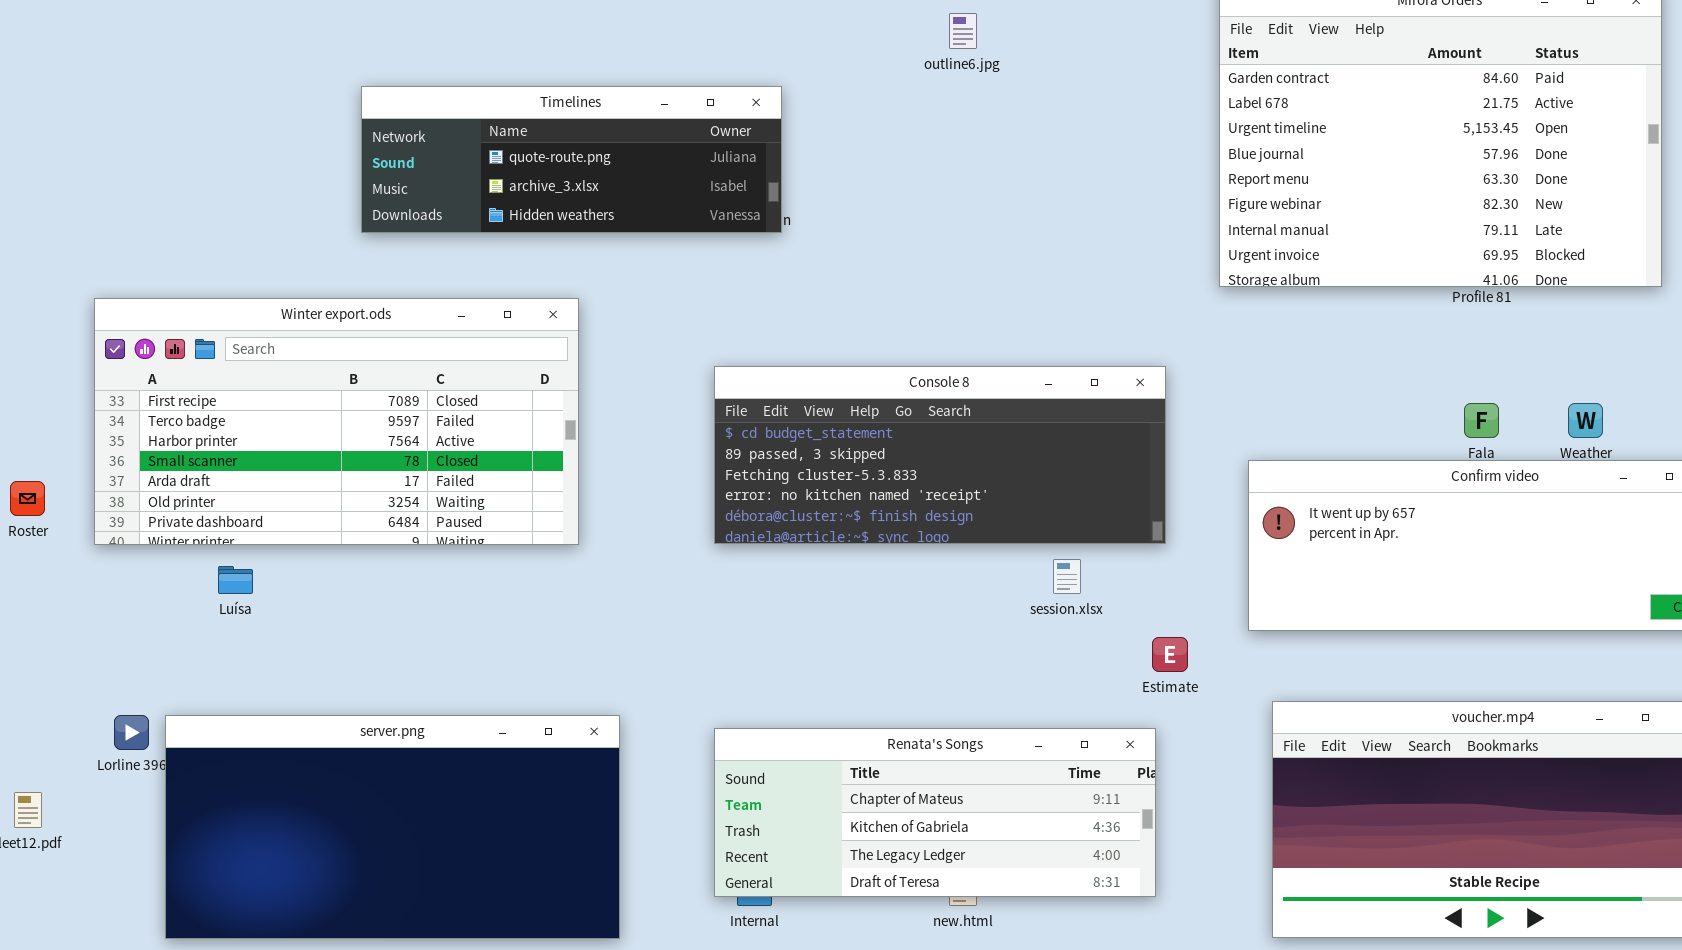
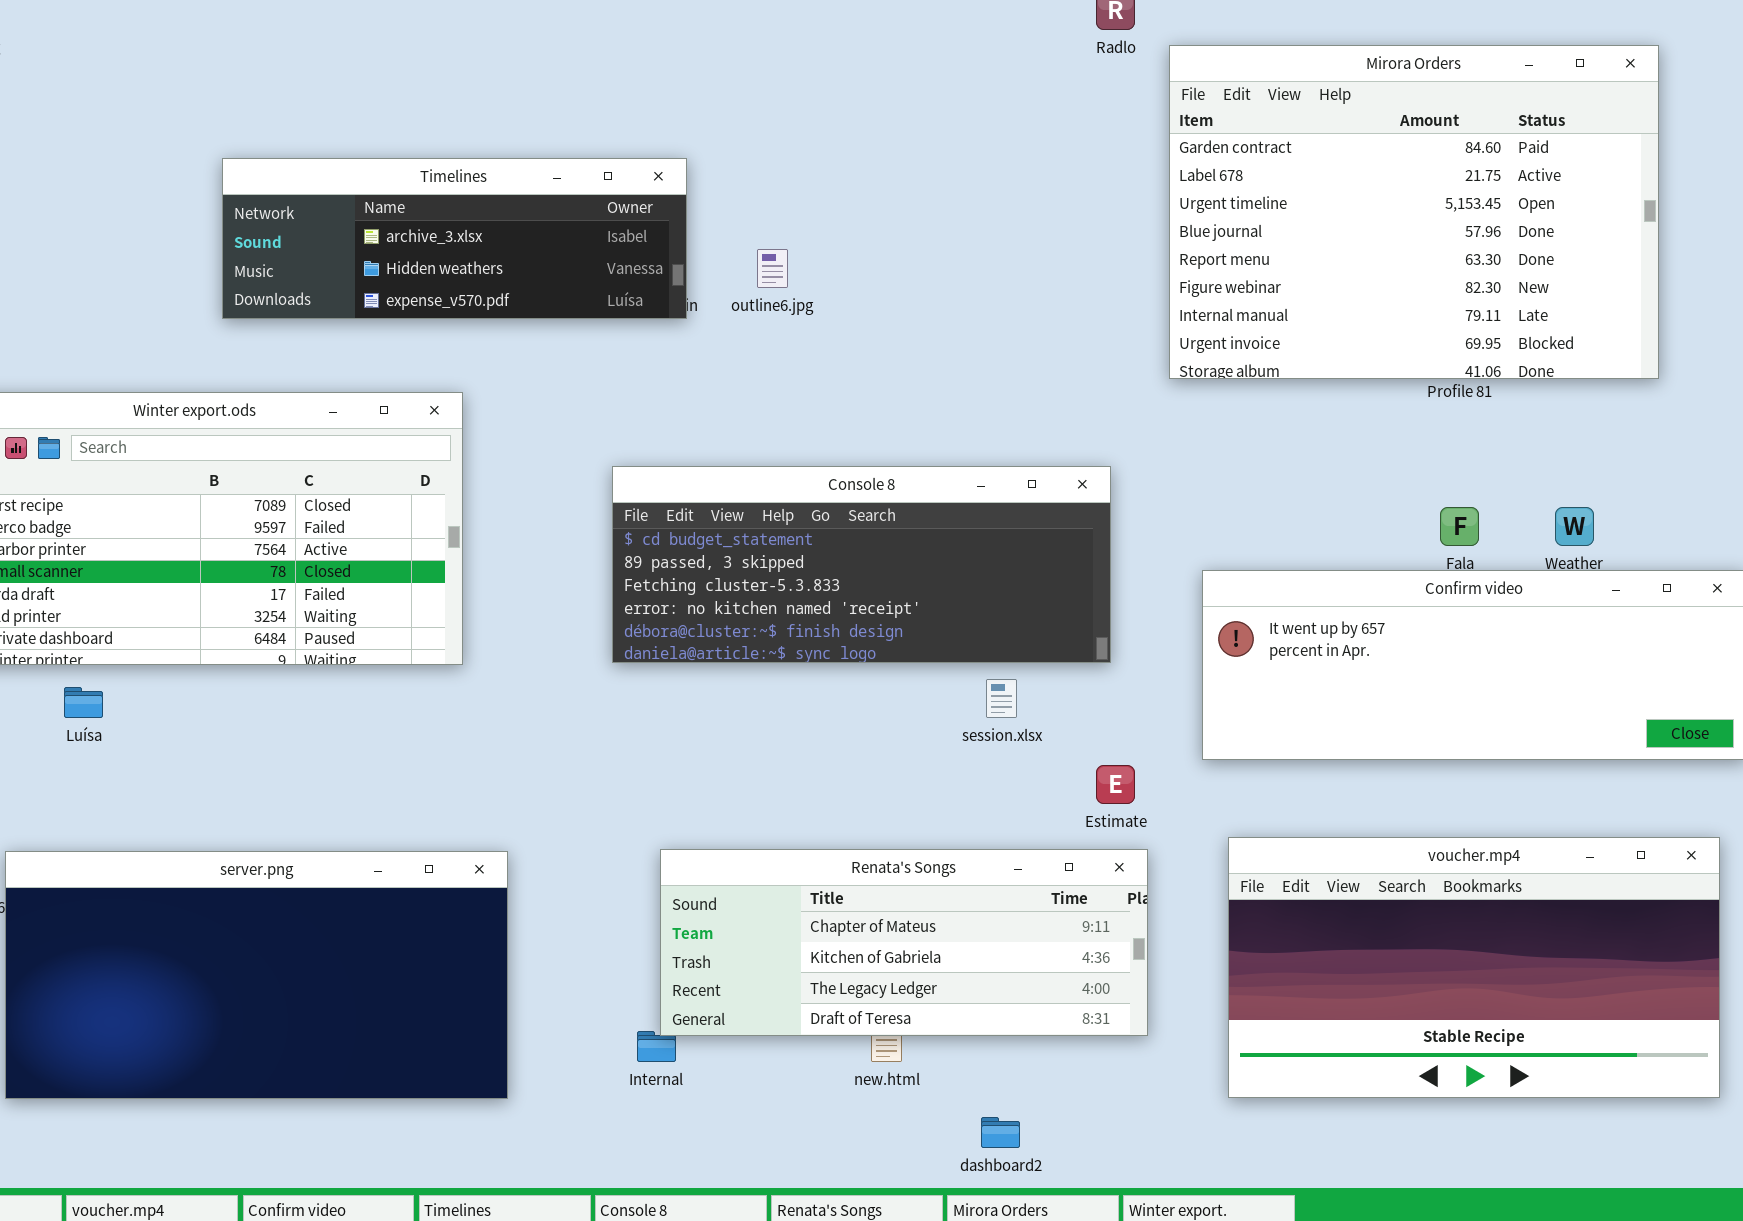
outline6.jpg: [949,13,977,49] -> [757,249,788,288], moved
Timelines: [361,86,782,233] -> [222,158,687,319], scrolled down 1 row
Renata's Songs: [714,728,1156,897] -> [660,849,1148,1036], moved

